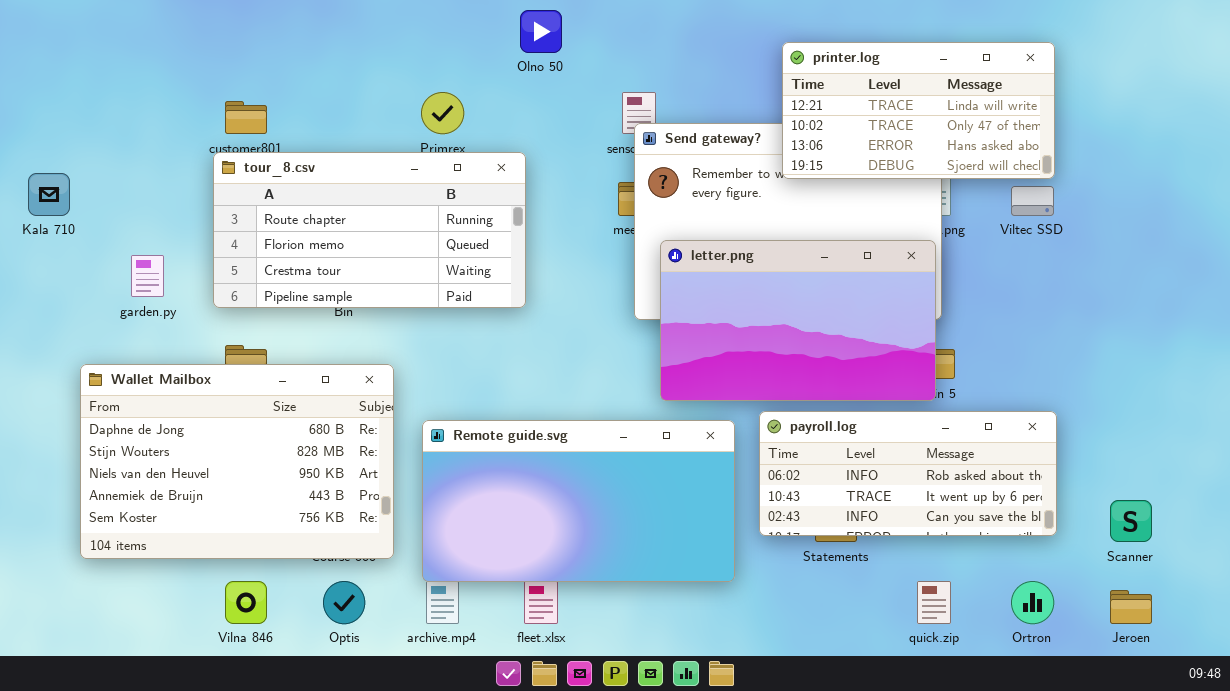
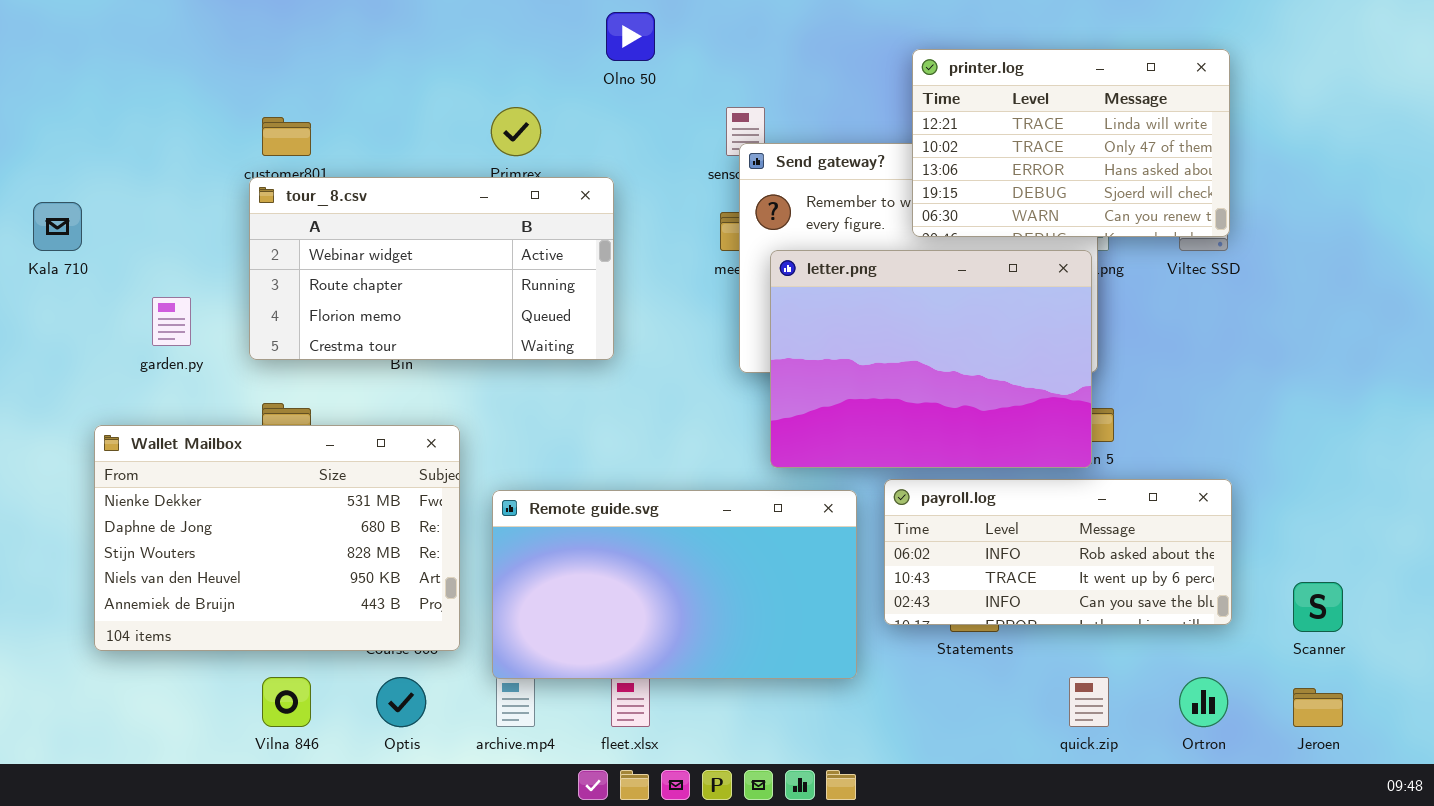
printer.log: [782,42,1055,179] -> [912,49,1230,237], resized
tour_8.csv: [213,152,526,308] -> [249,177,614,360], scrolled up 1 row
letter.png: [660,240,936,401] -> [770,250,1092,468], resized
Wallet Mailbox: [80,364,394,559] -> [94,425,460,651], scrolled up 1 row

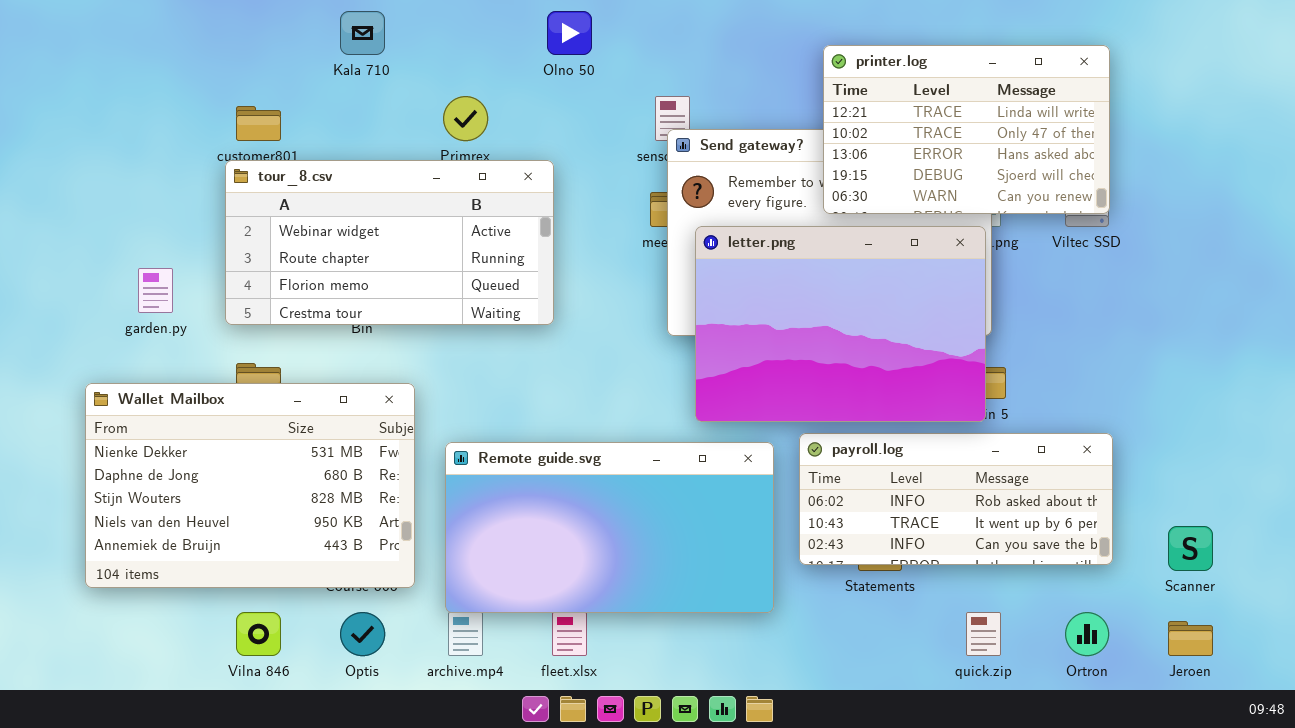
Kala 710: [33,202,82,251] -> [340,11,385,55], moved

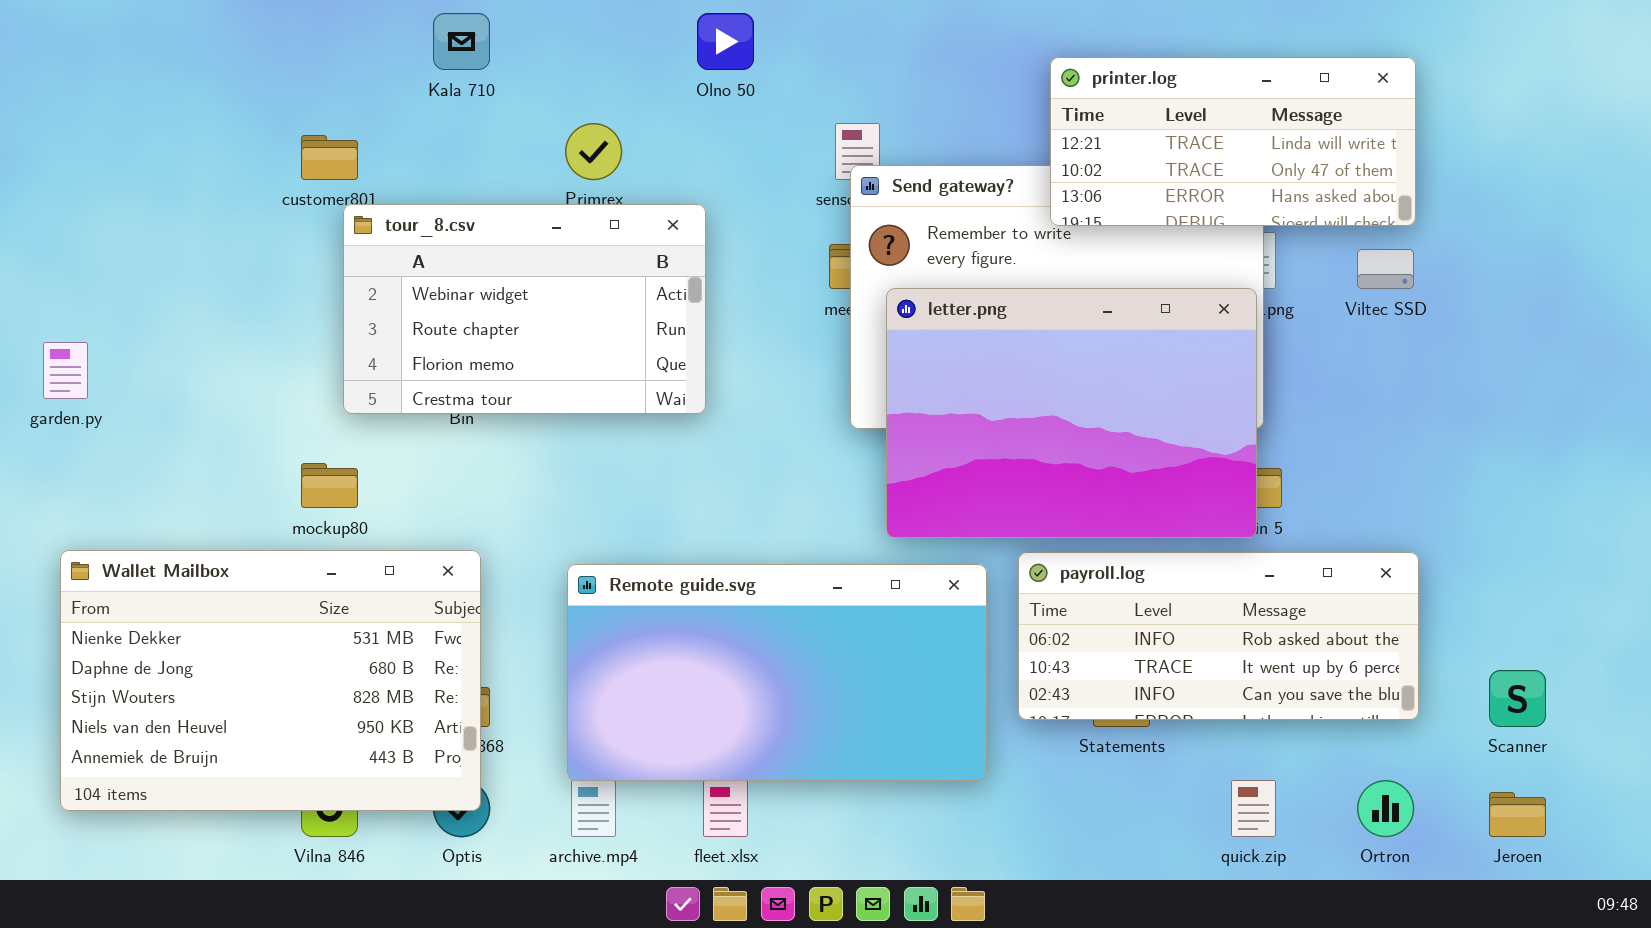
printer.log: [823,45,1110,214] -> [1050,57,1416,226], resized
tour_8.csv: [225,160,554,325] -> [343,204,706,414], resized
garden.py: [138,268,173,313] -> [43,342,88,399], moved
Wallet Mailbox: [85,383,415,588] -> [60,550,481,811], moved

